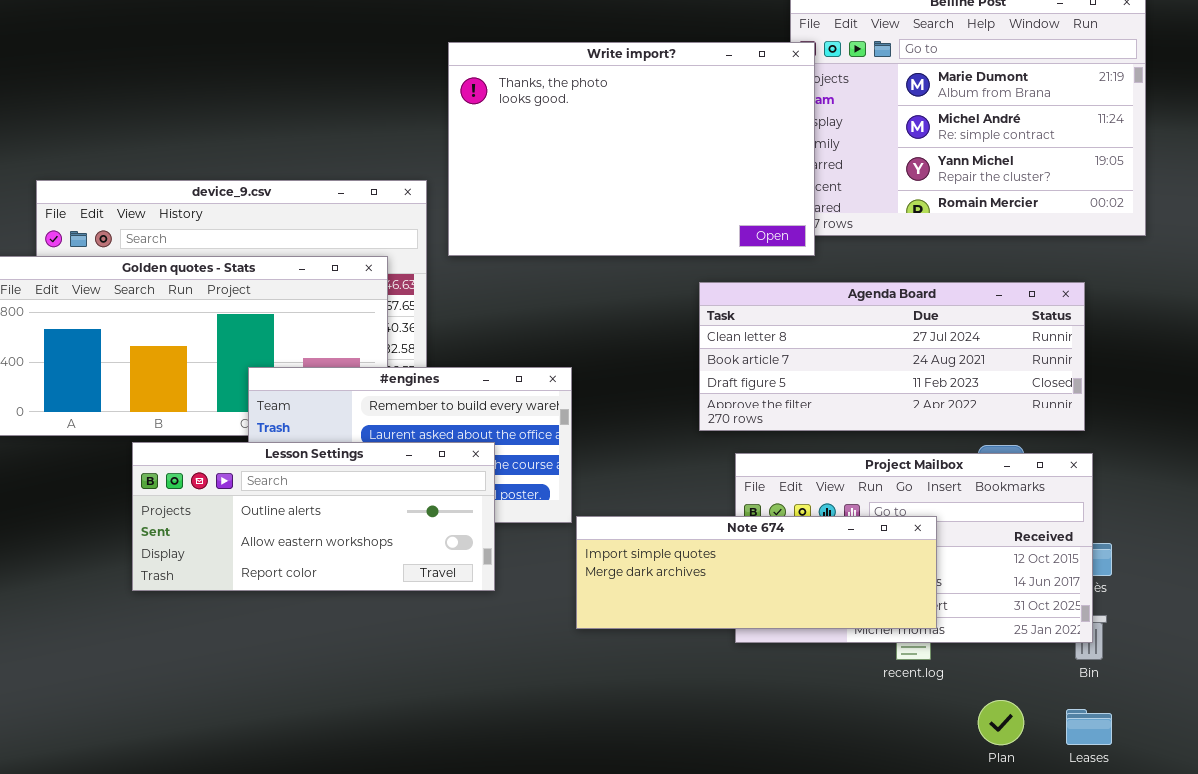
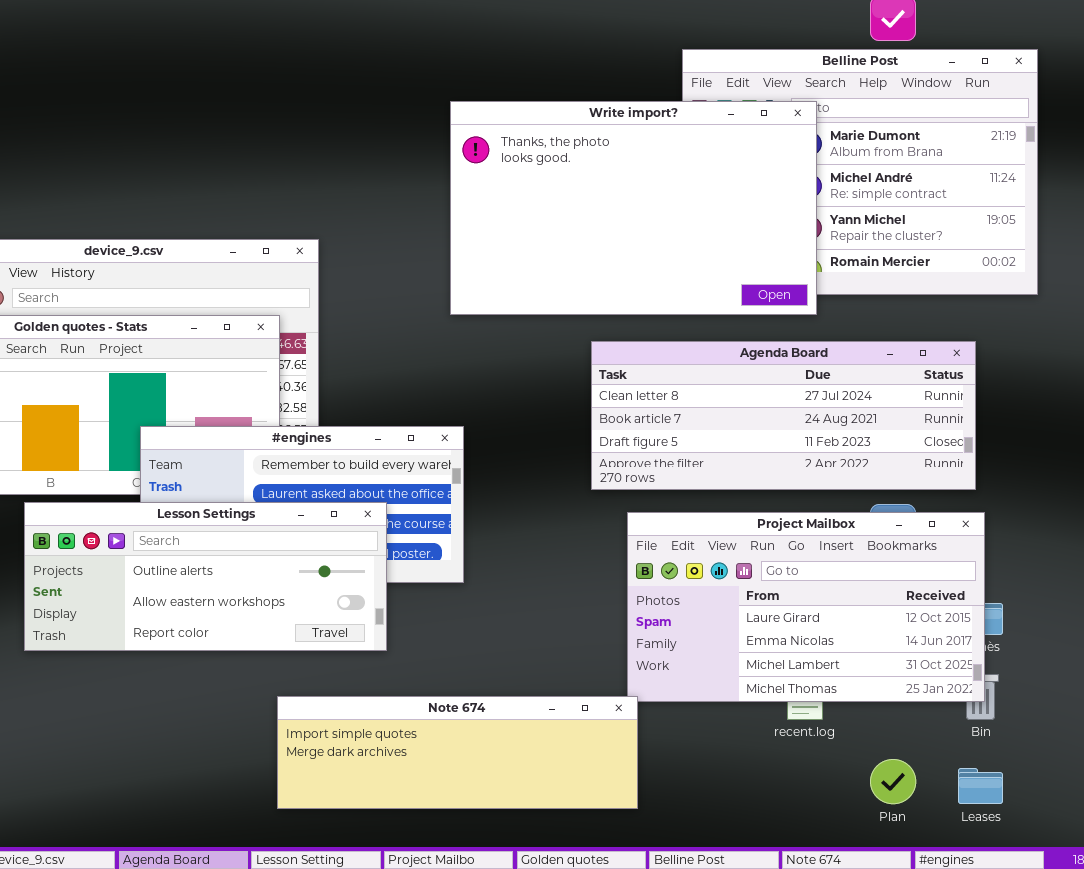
Write import?: [448,42,815,256] -> [450,101,817,315], moved
Note 674: [576,516,937,629] -> [277,696,638,809], moved

